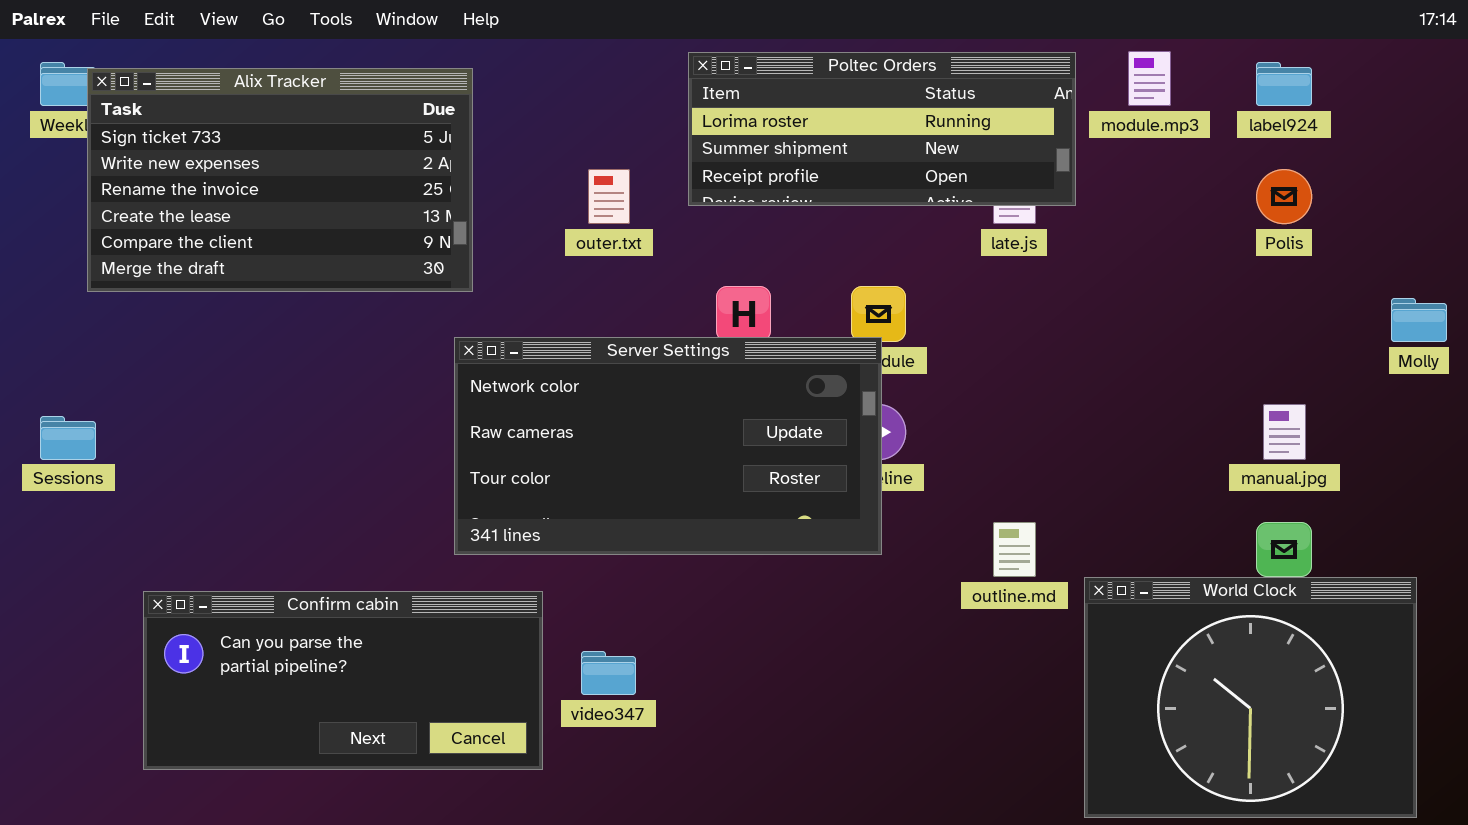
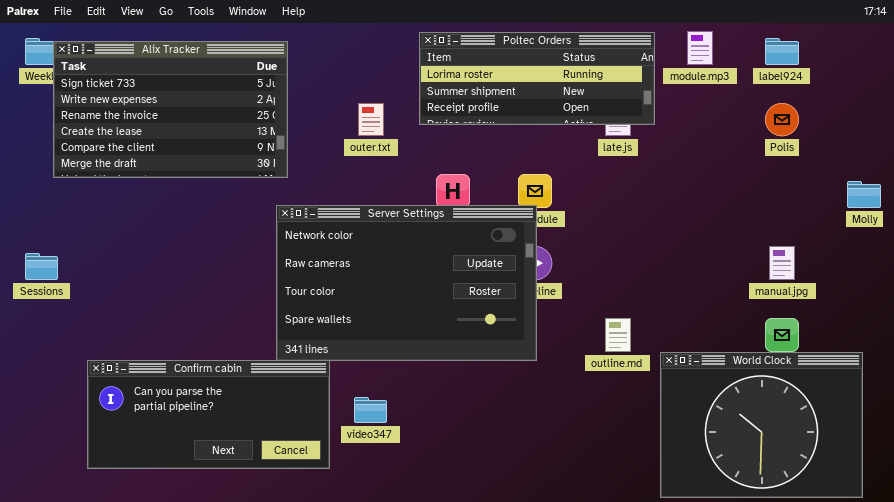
Server Settings: [454,337,882,555] -> [276,205,537,361], resized

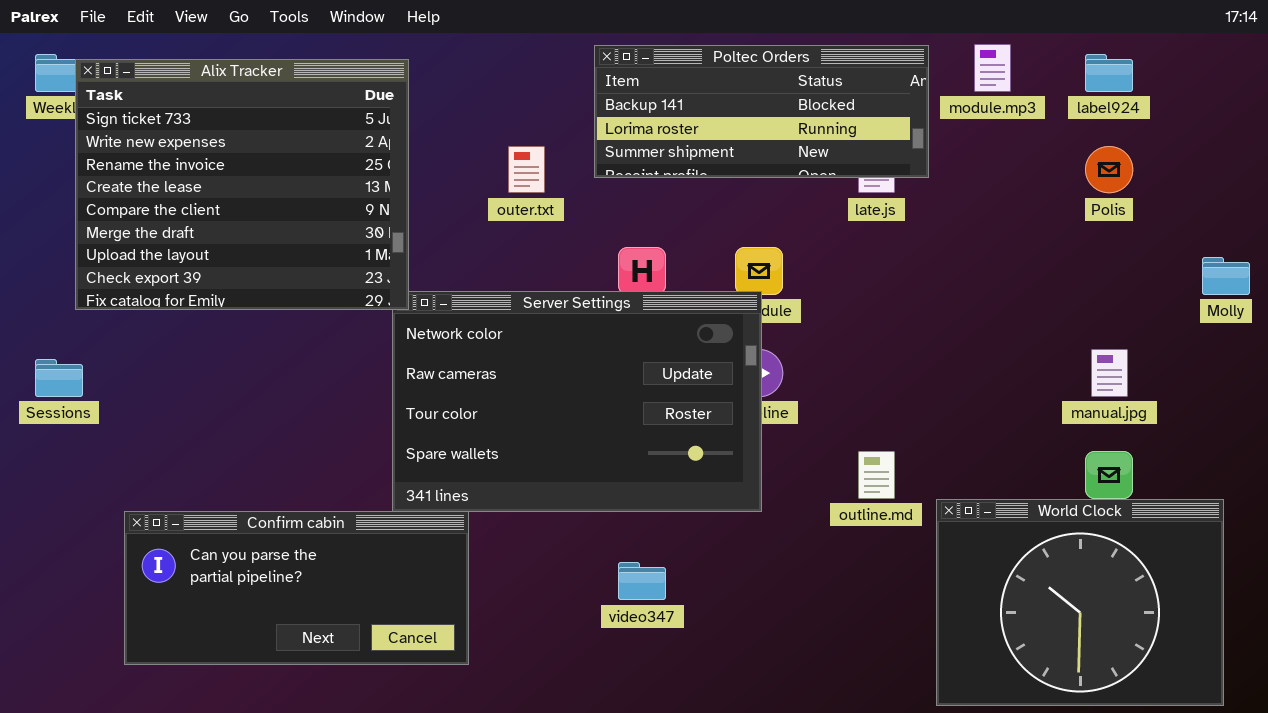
Poltec Orders: [419,32,655,125] -> [594,45,929,178], scrolled up 1 row
Alix Tracker: [53,41,288,178] -> [75,59,409,310], resized
video347: [354,397,387,423] -> [618,562,666,600], moved

